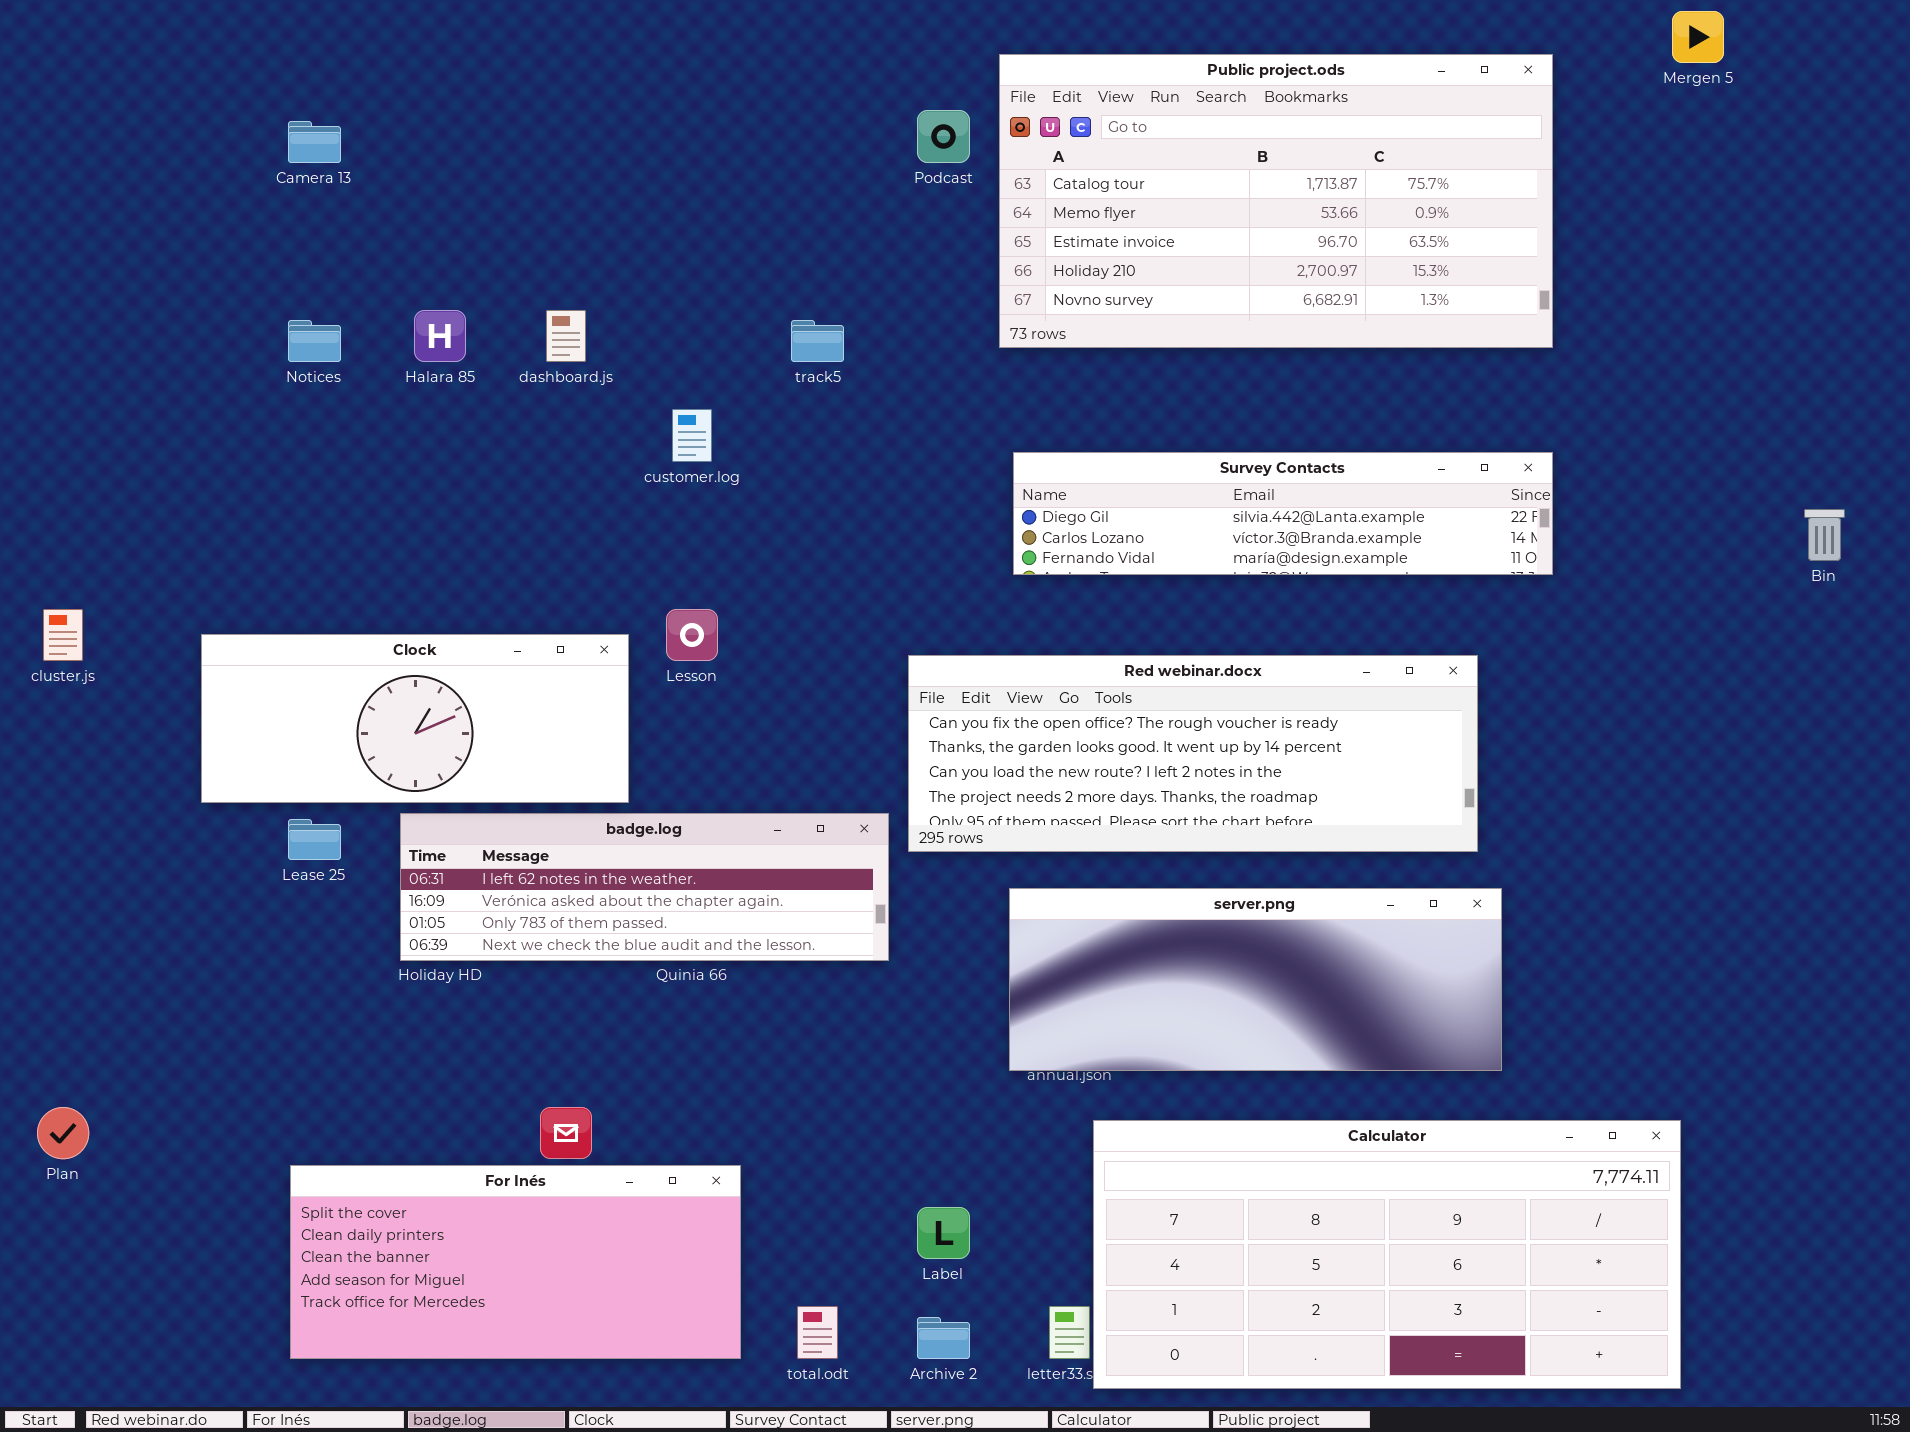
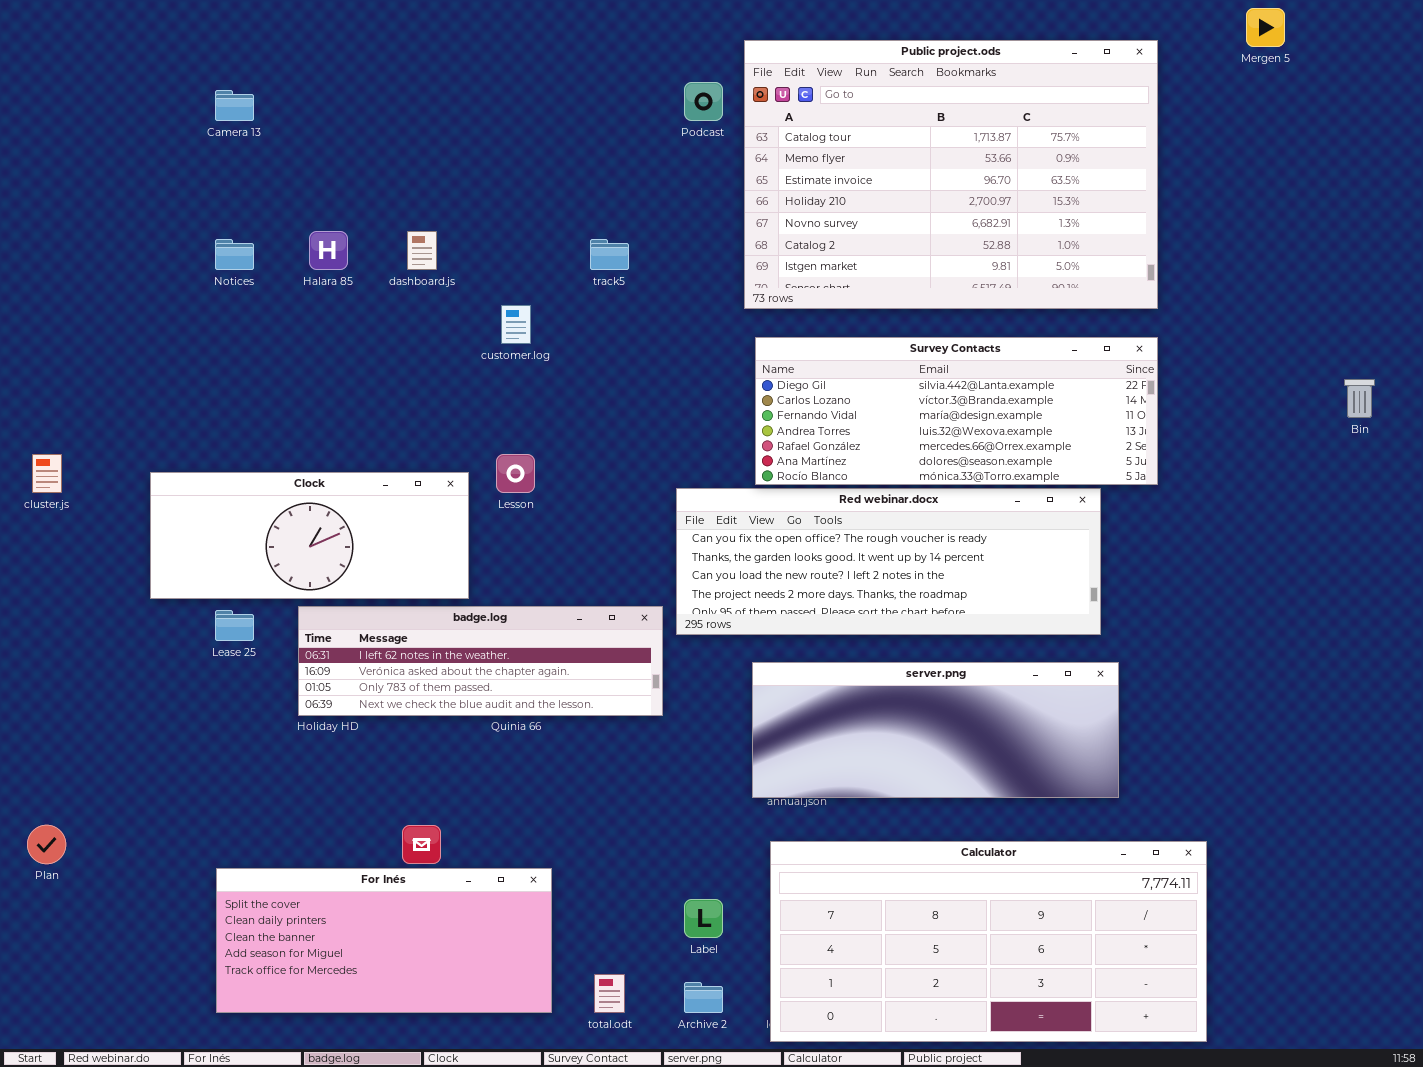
Public project.ods: [999,54,1553,348] -> [744,40,1158,309], resized
Survey Contacts: [1013,452,1553,575] -> [755,337,1158,485], resized
Calculator: [1093,1120,1681,1389] -> [770,841,1207,1042], moved

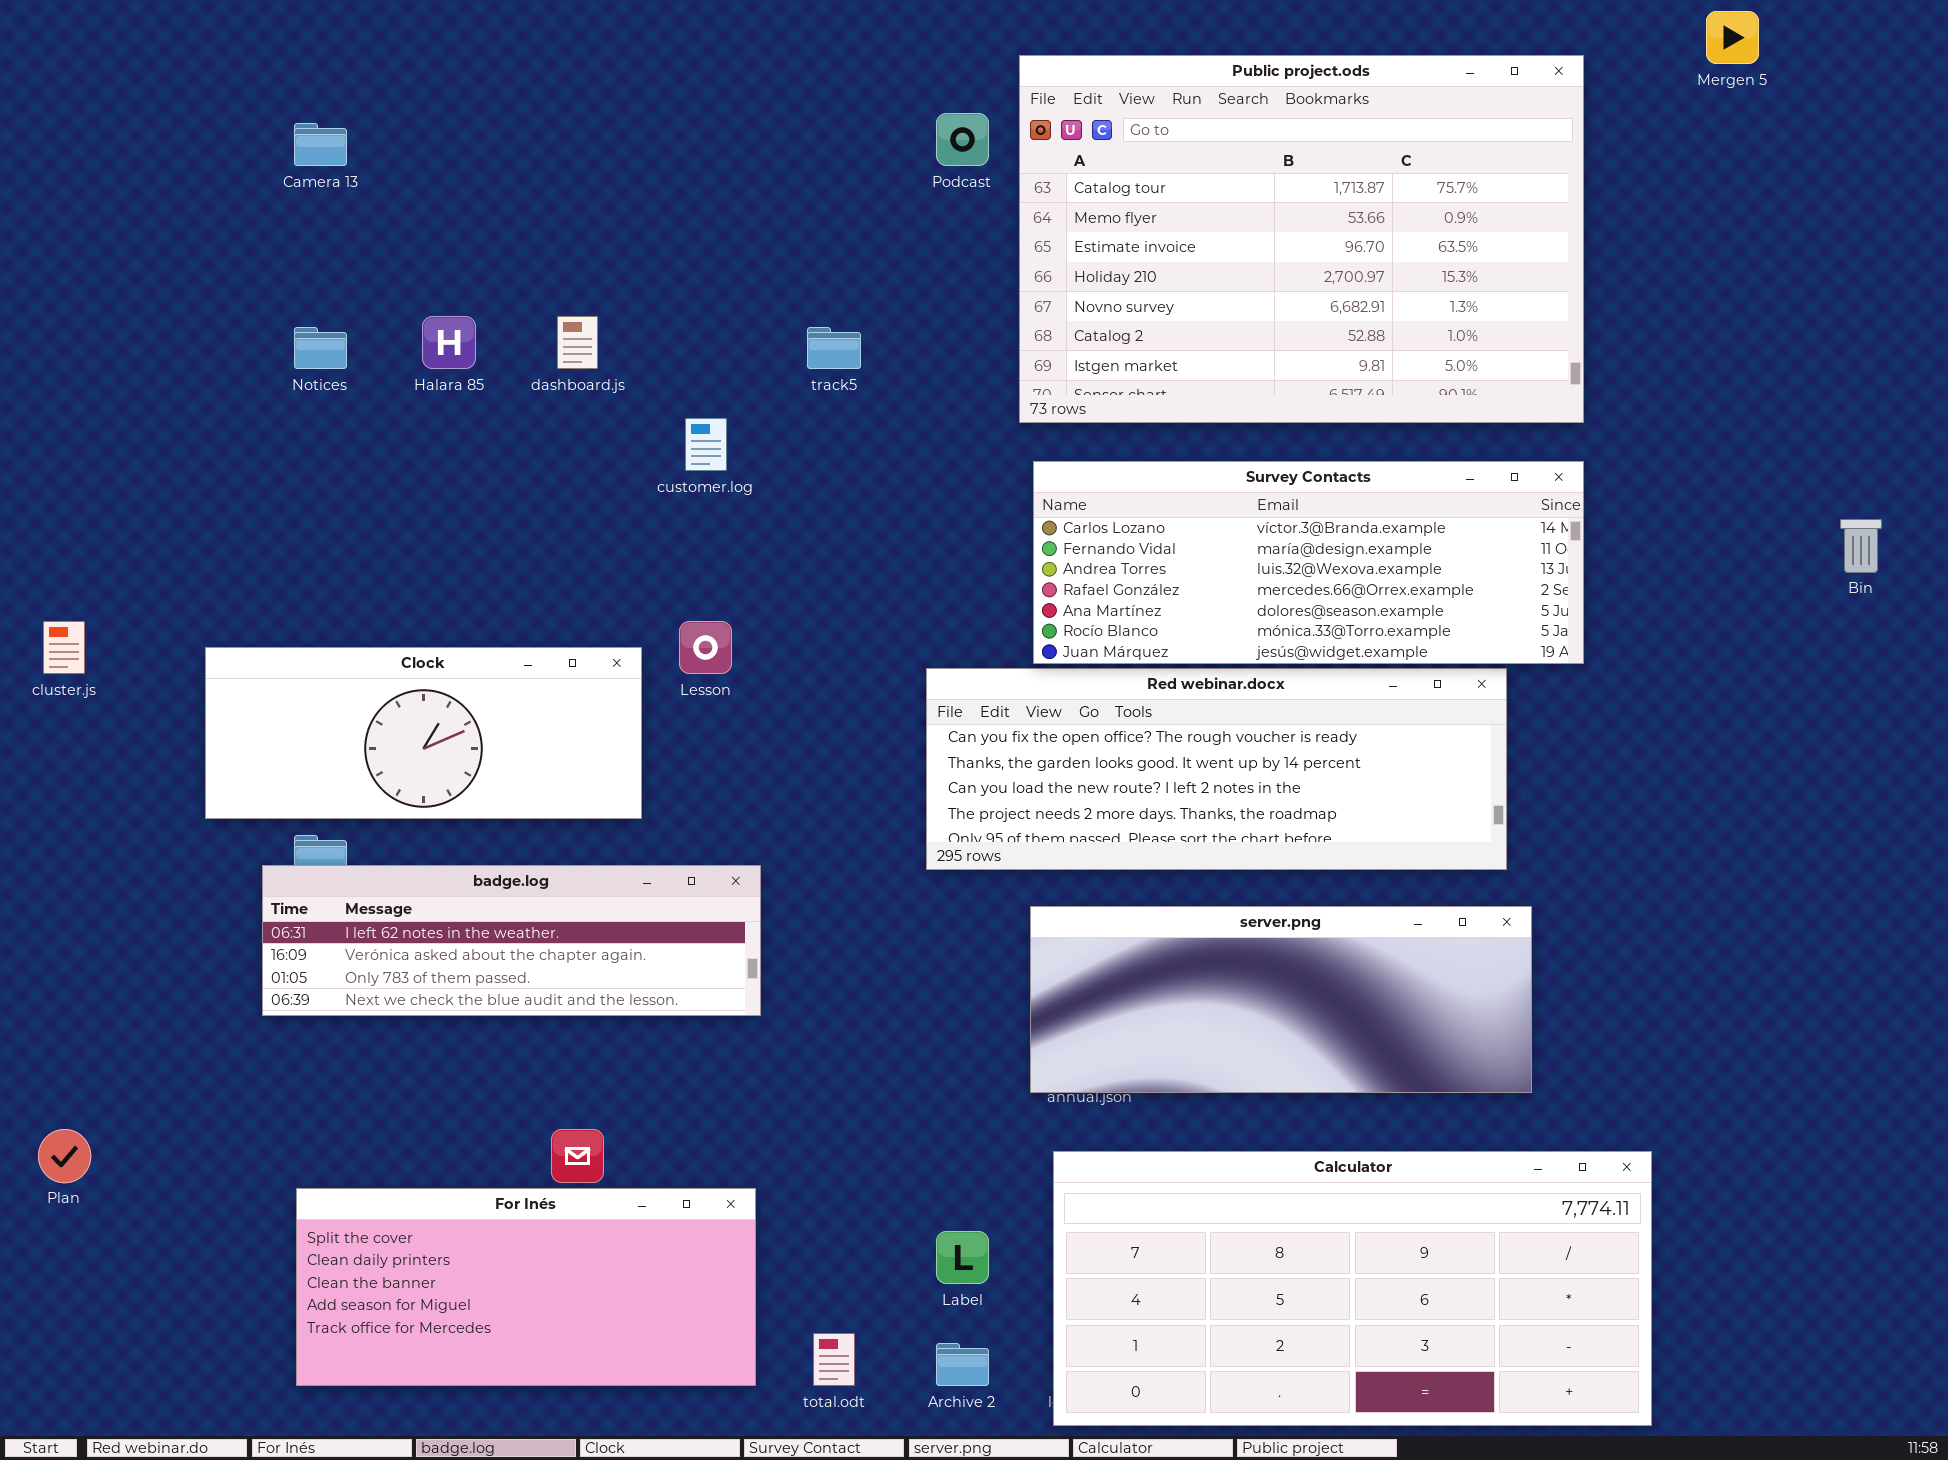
Survey Contacts: [755,337,1158,485] -> [1033,461,1584,664], scrolled down 1 row
badge.log: [298,606,663,716] -> [262,865,761,1016], moved

